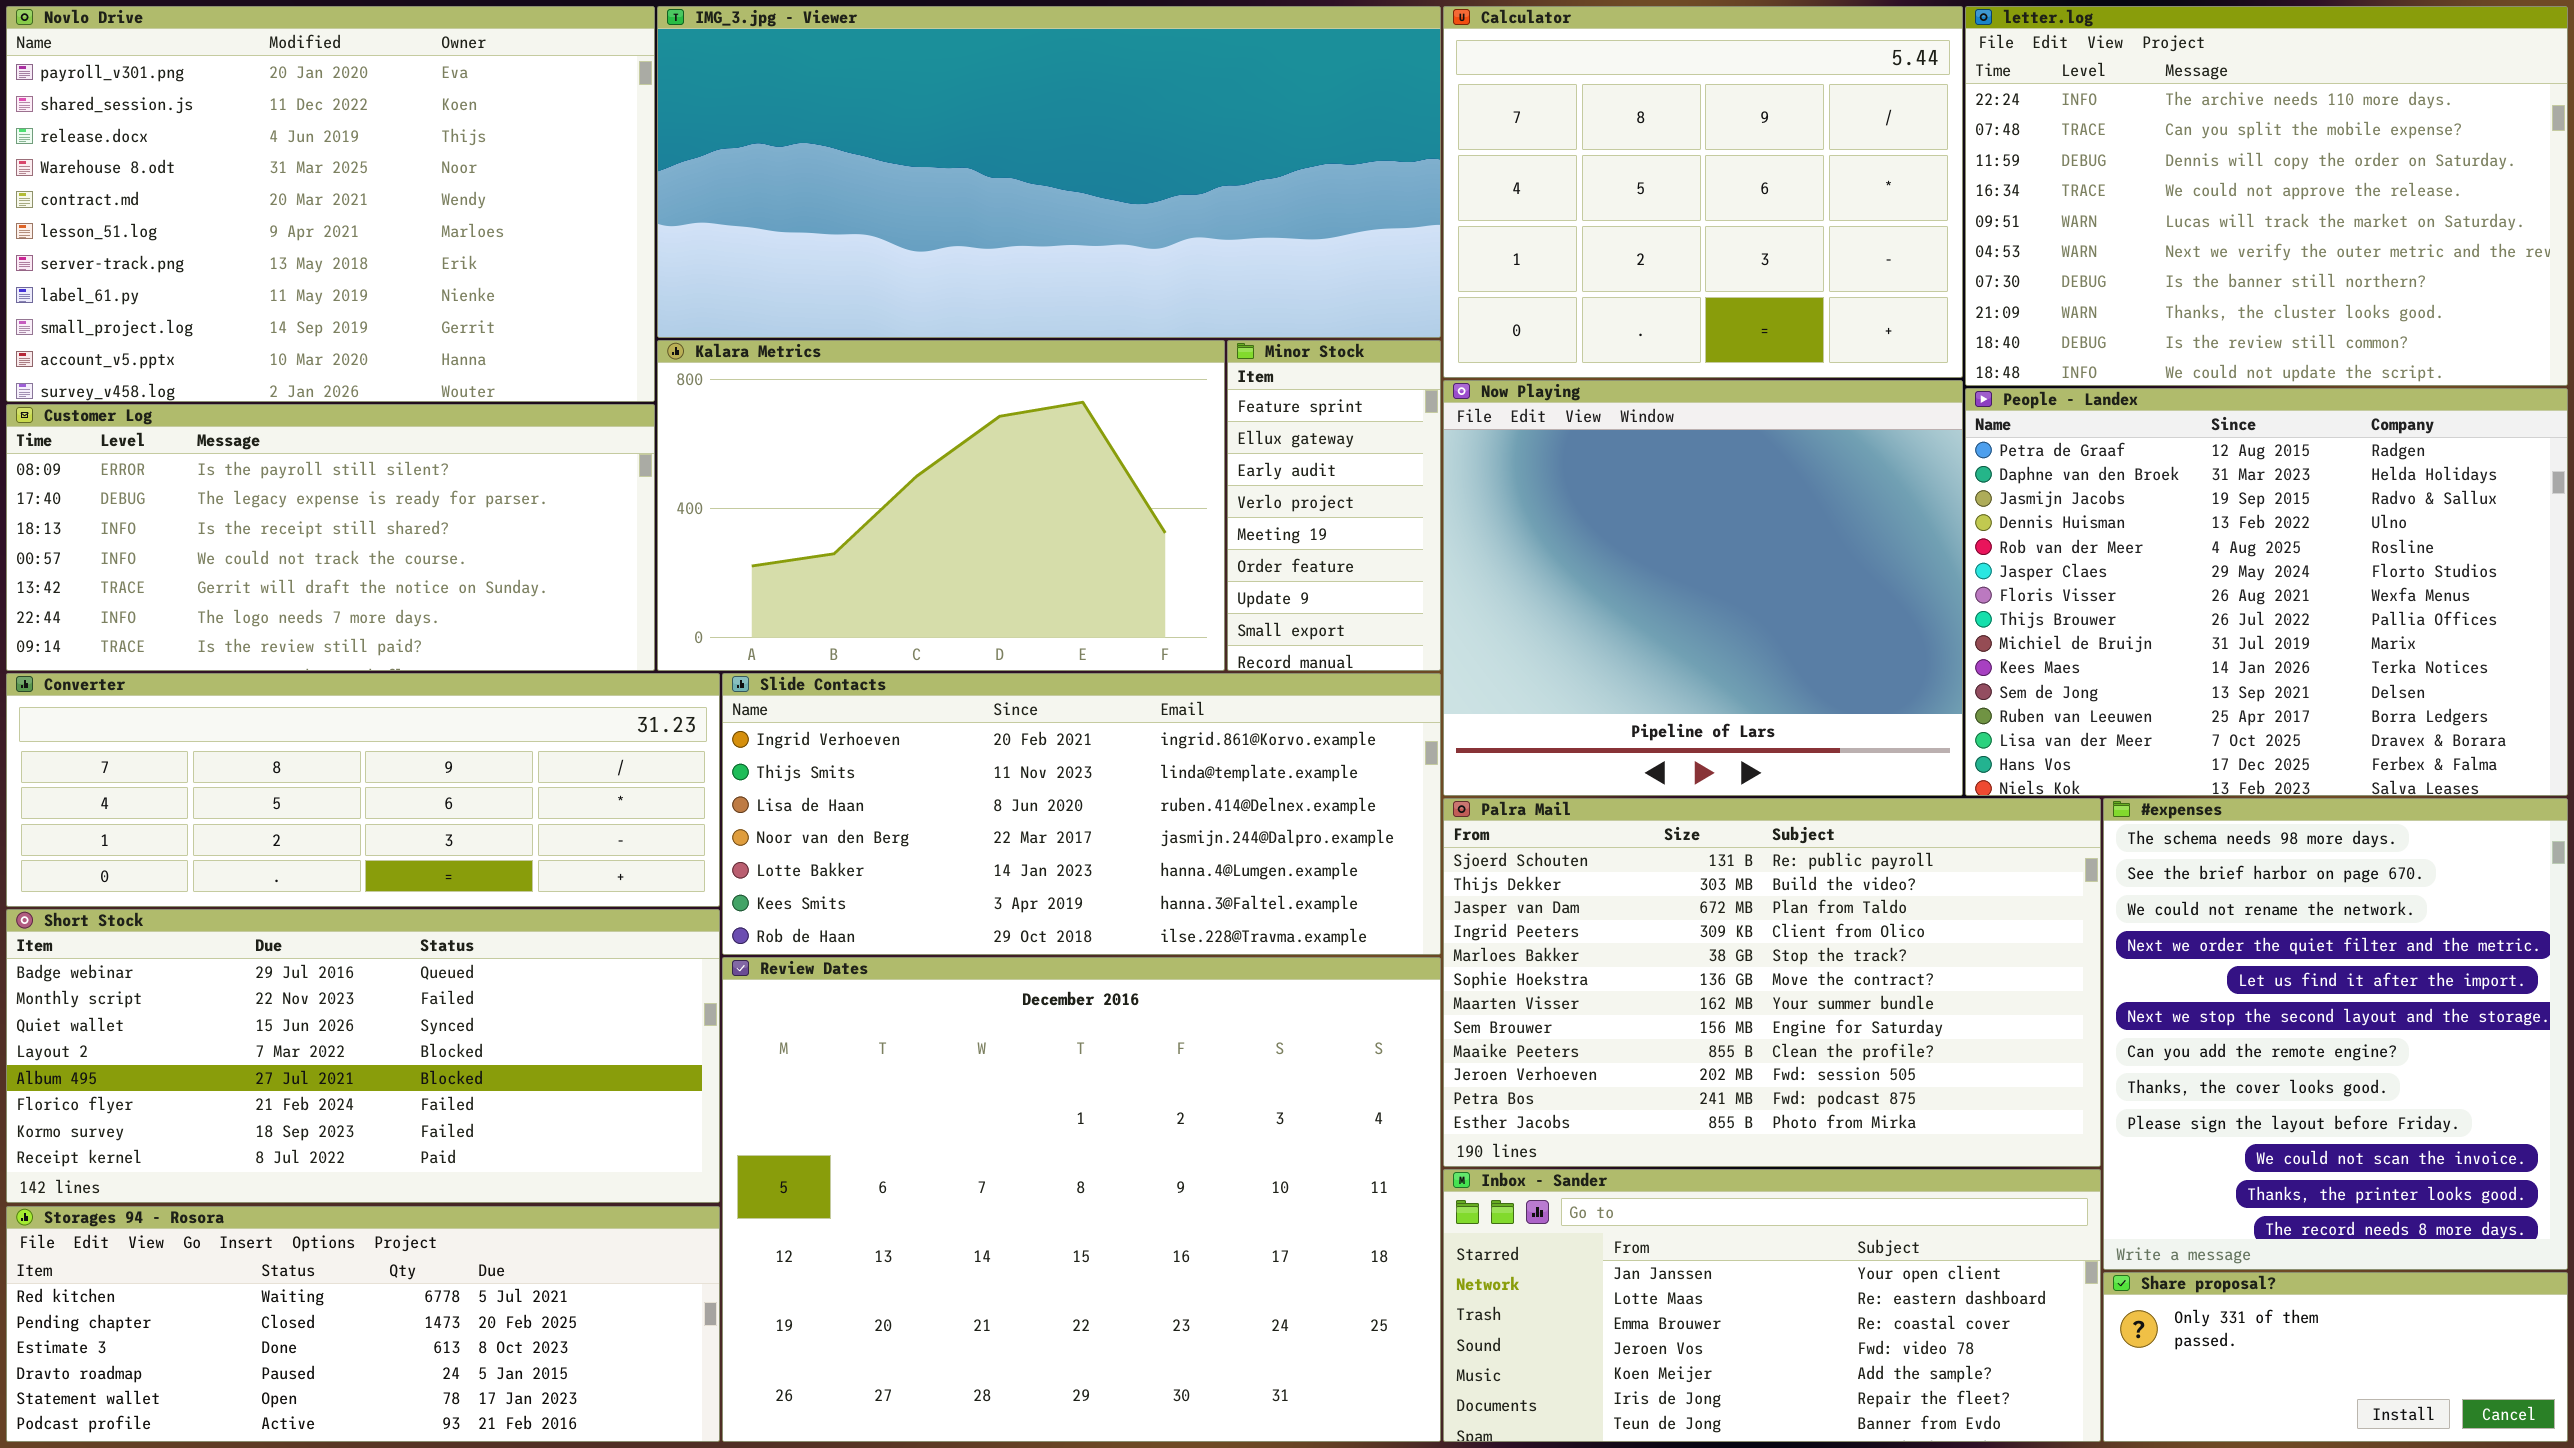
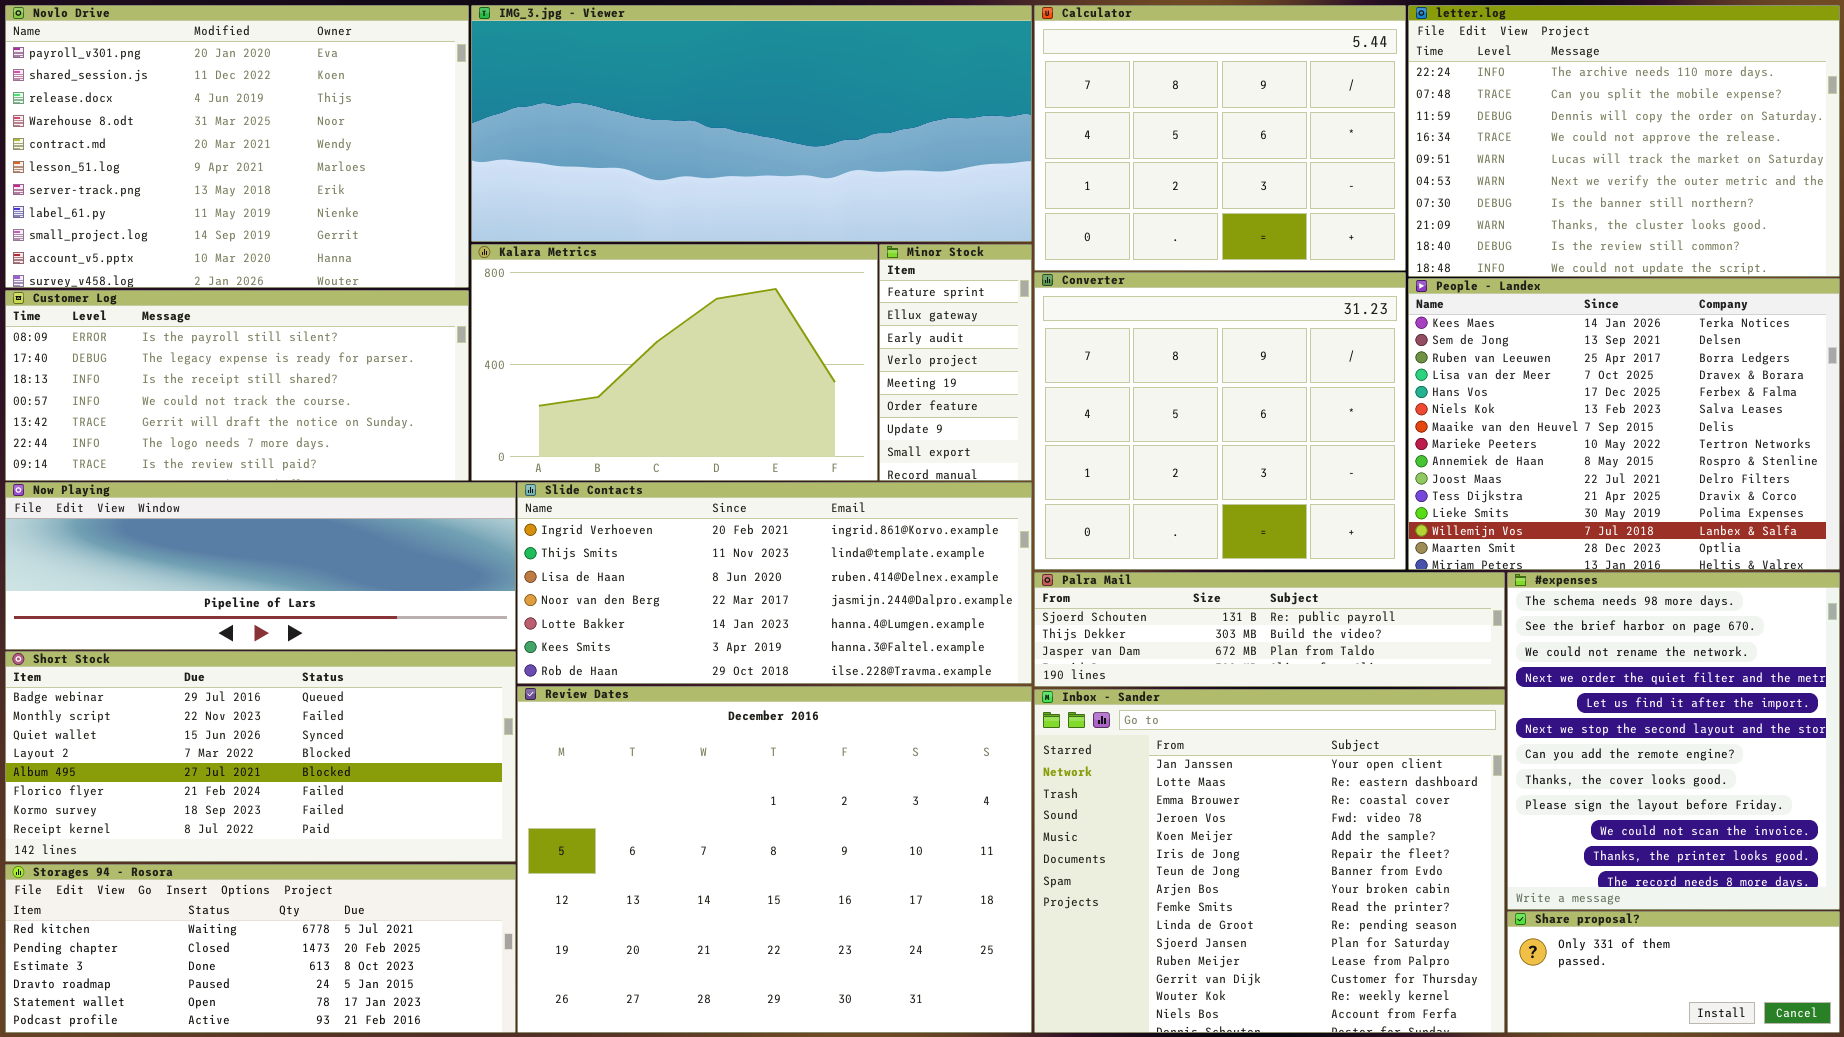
Now Playing: [1443,380,1963,796] -> [5,482,516,650], moved, resized
People - Landex: [1965,388,2568,796] -> [1408,278,1840,570], scrolled down 9 rows
Converter: [6,673,720,907] -> [1034,272,1406,570], moved, resized
Palra Mail: [1443,798,2101,1167] -> [1034,572,1505,687], resized
Inbox - Sander: [1443,1169,2101,1442] -> [1034,689,1505,1033], resized

